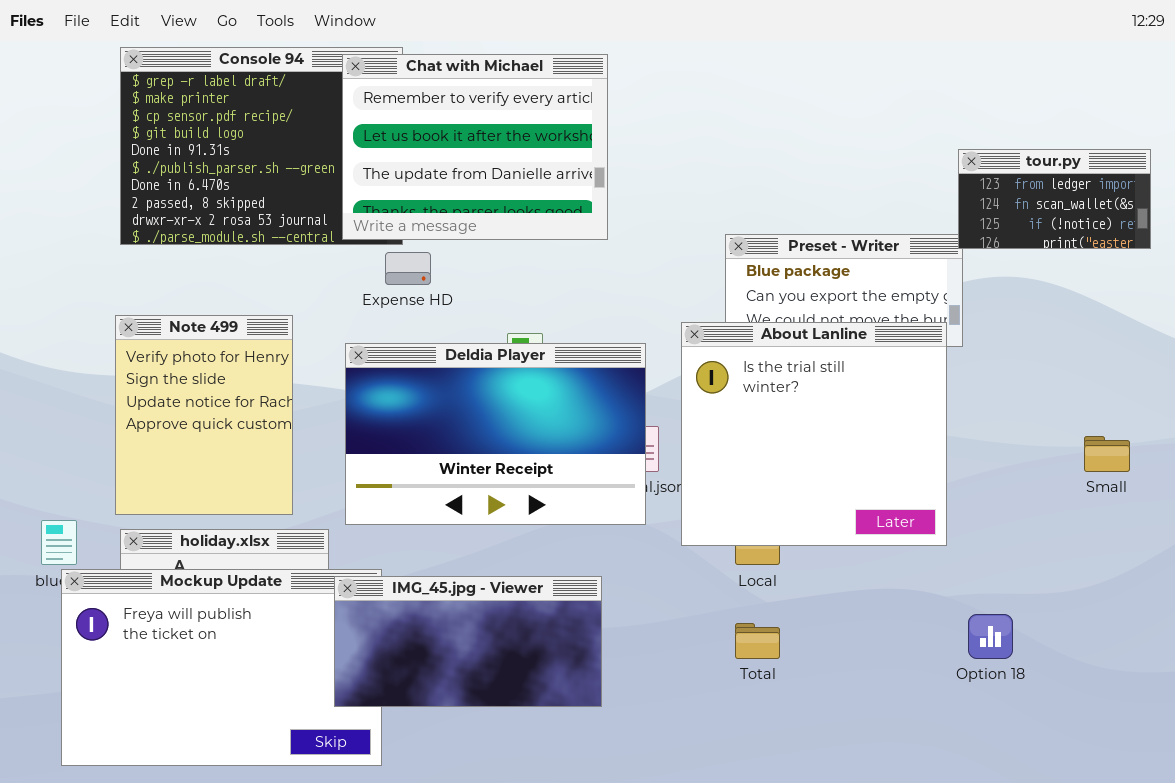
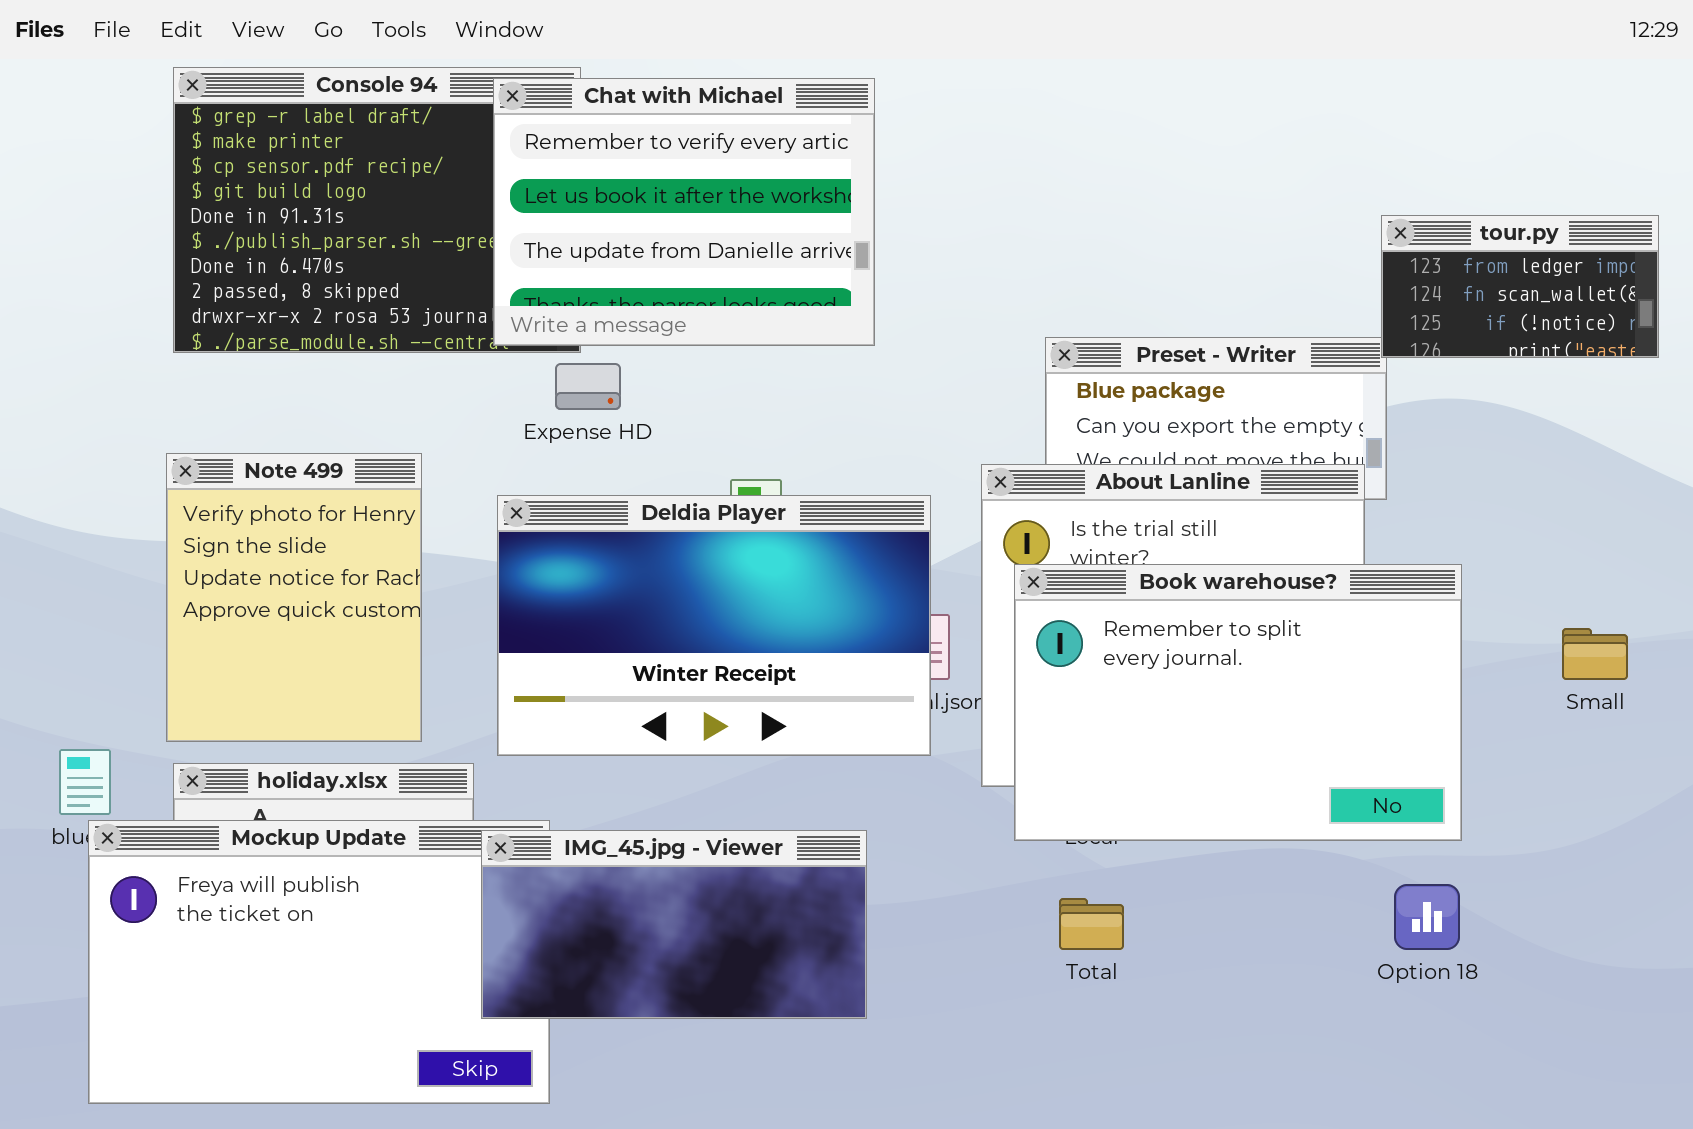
Book warehouse?: none -> [1014,564,1462,841], opened

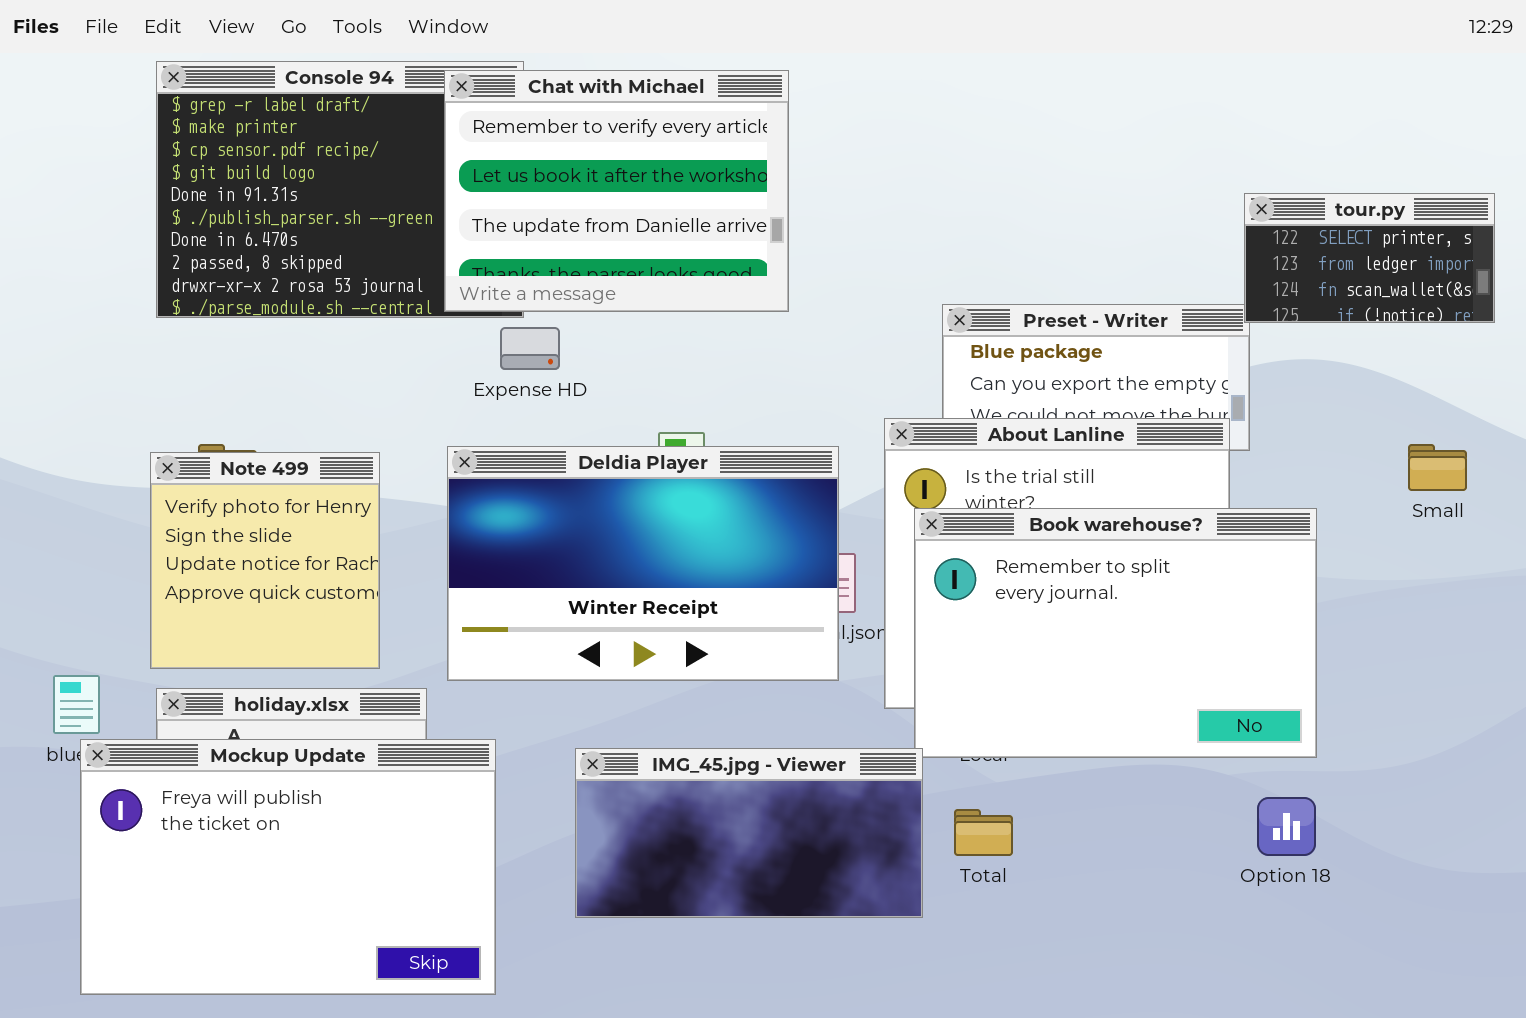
tour.py: [1381,215,1659,358] -> [1244,193,1495,323], scrolled up 1 row
Note 499: [166,453,422,742] -> [150,452,380,669], resized
Small: [1562,628,1628,680] -> [1408,444,1467,491], moved
IMG_45.jpg - Viewer: [481,830,867,1019] -> [575,748,923,918], moved

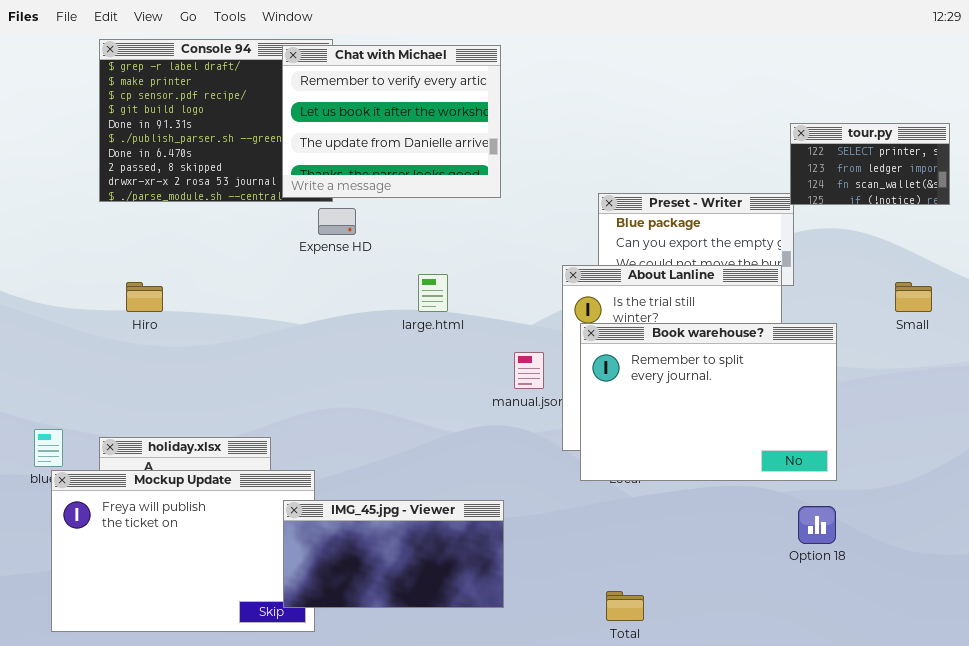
Deldia Player: [447,446,839,681] -> none, closed
Note 499: [150,452,380,669] -> none, closed
IMG_45.jpg - Viewer: [575,748,923,918] -> [283,500,504,608], moved
Total: [954,809,1013,856] -> [606,591,644,621], moved

